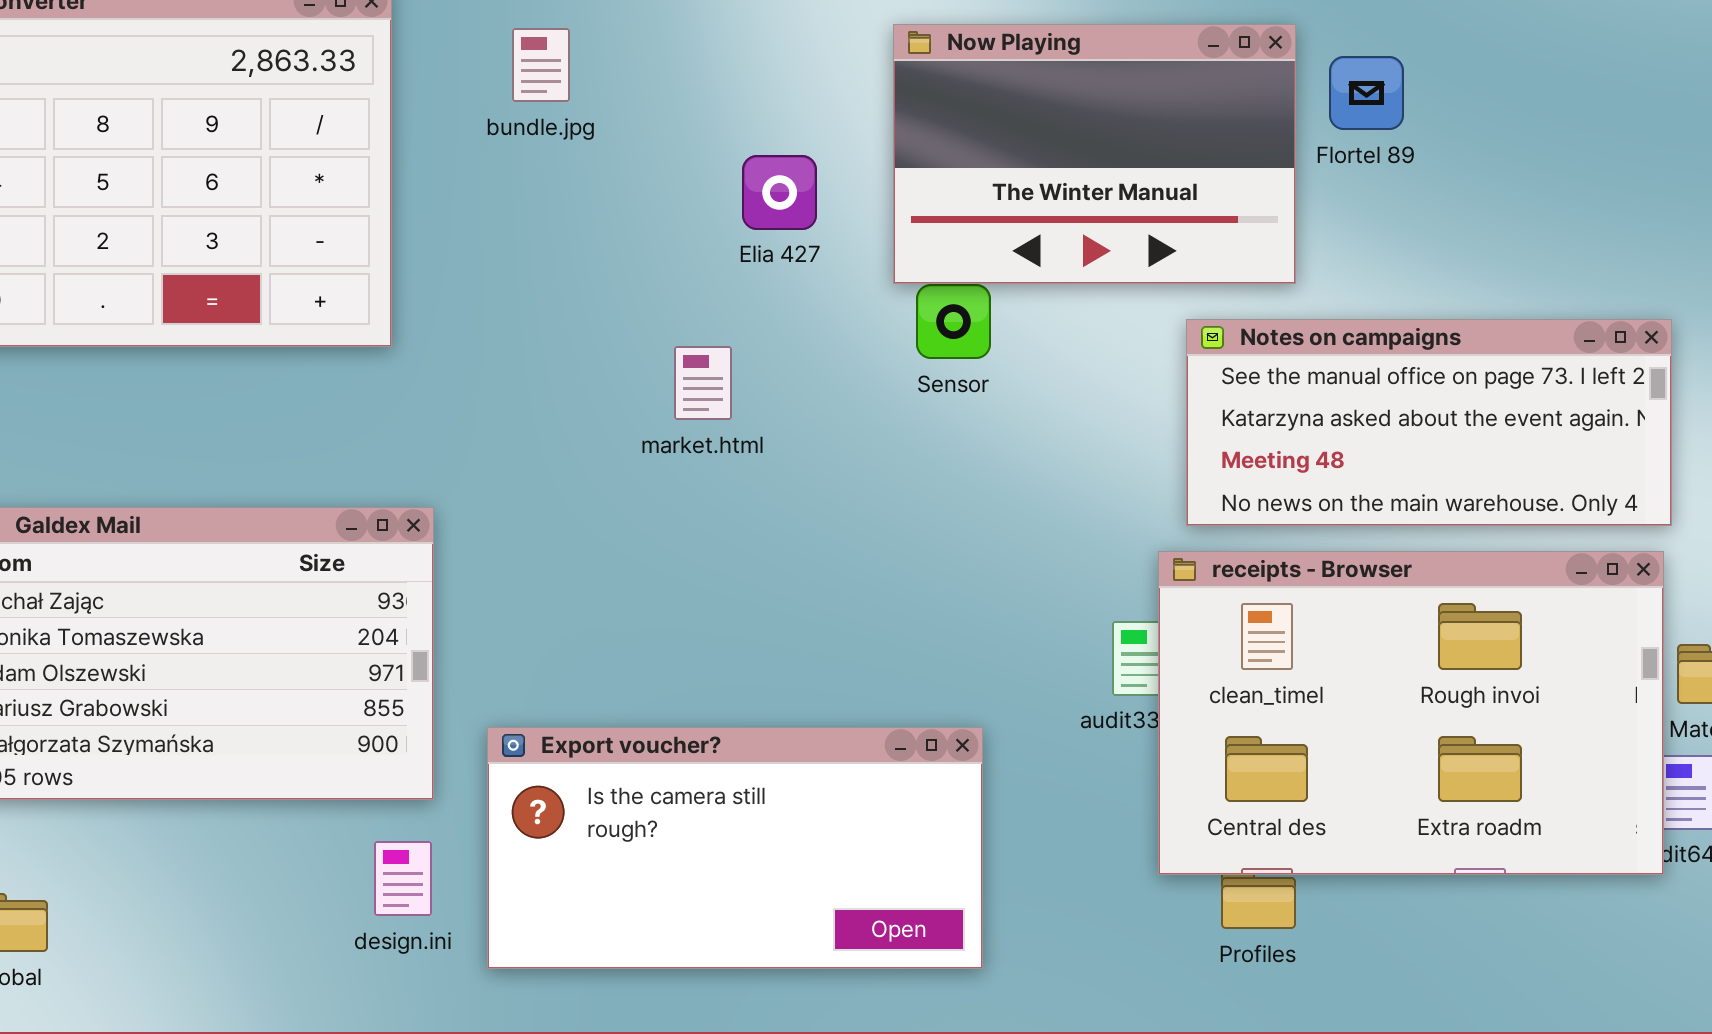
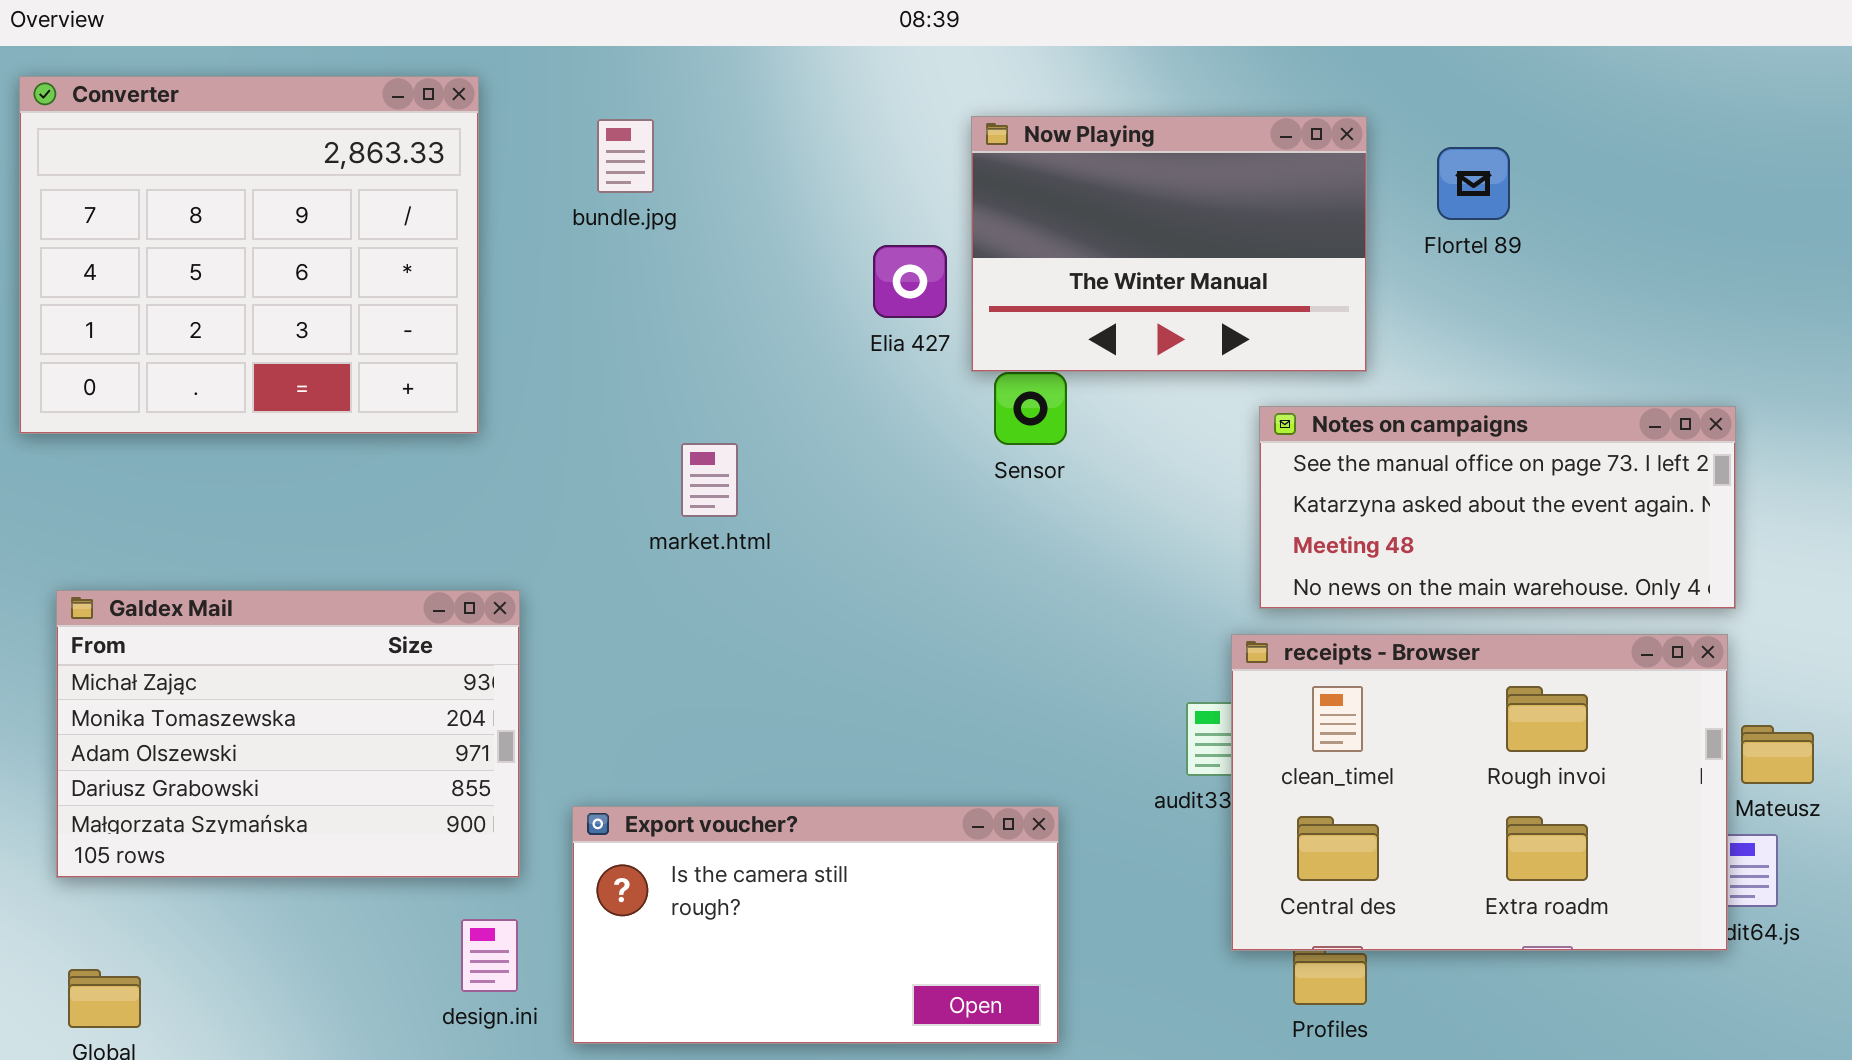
Flortel 89: [1329,56,1404,130] -> [1437,147,1510,220], moved
Elia 427: [742,155,817,230] -> [873,245,947,318], moved
market.html: [674,346,732,420] -> [681,443,738,517], moved

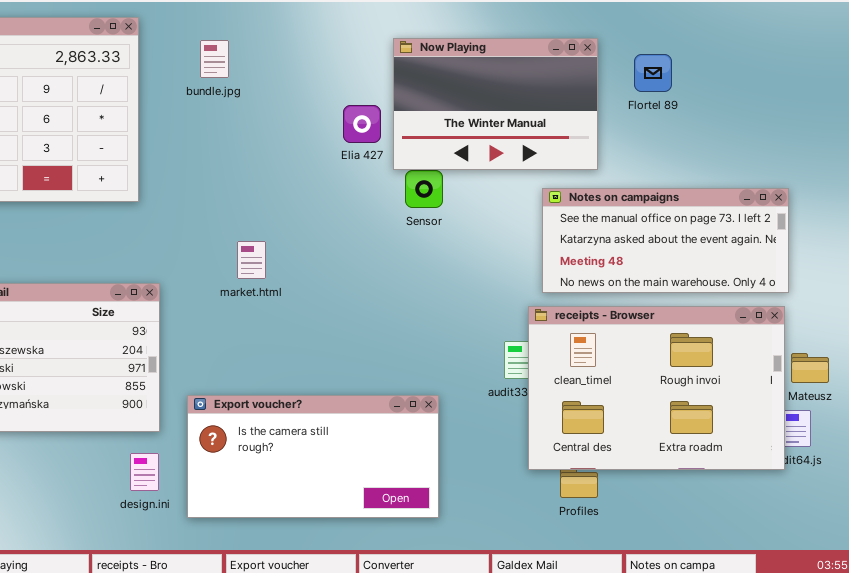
market.html: [681,443,738,517] -> [237,241,266,279], moved

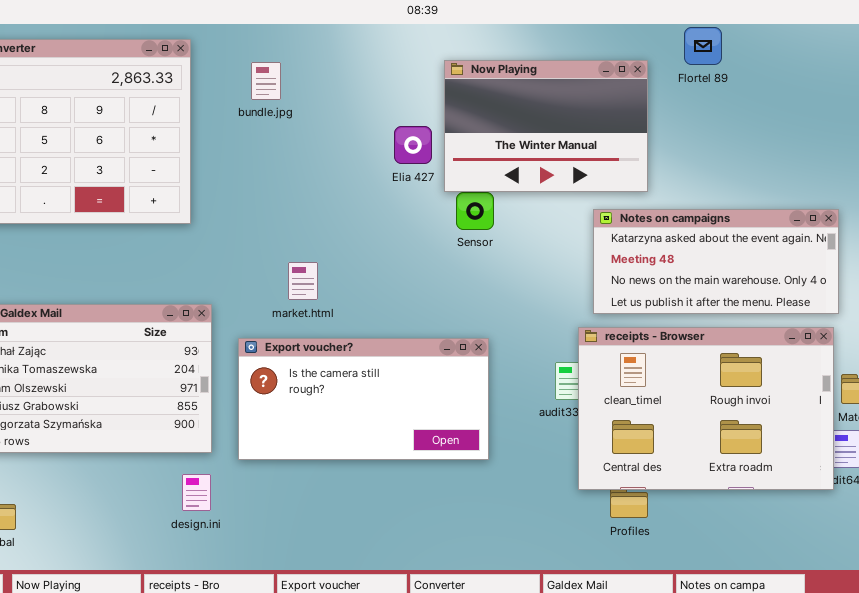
Flortel 89: [634,54,672,92] -> [684,27,722,65], moved
Notes on campaigns: [542,188,789,293] -> [593,209,839,314], scrolled down 1 row
Export voucher?: [187,395,439,518] -> [238,338,489,460], moved

